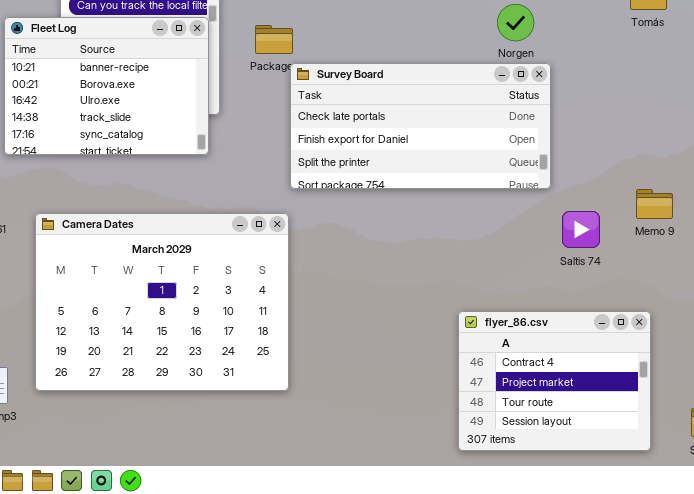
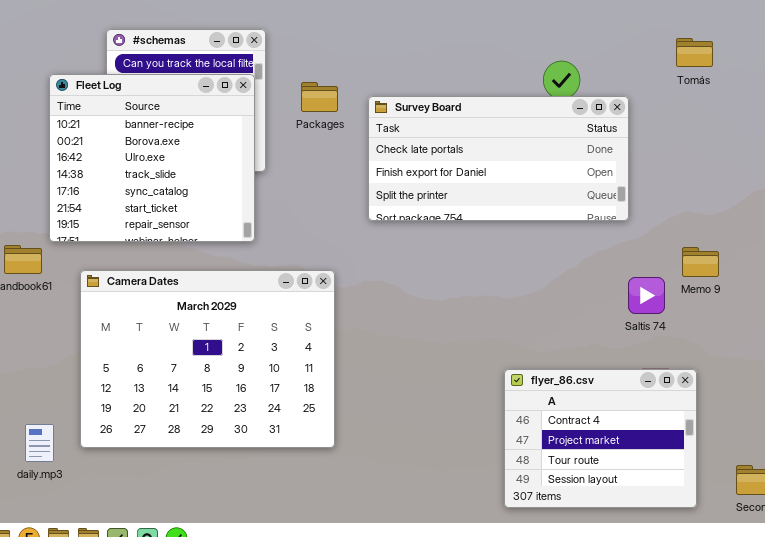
Fleet Log: [4,17,209,155] -> [49,74,255,242], resized
Survey Board: [290,63,551,189] -> [368,96,629,221], moved
Saltis 74: [562,211,600,248] -> [628,277,665,314], moved

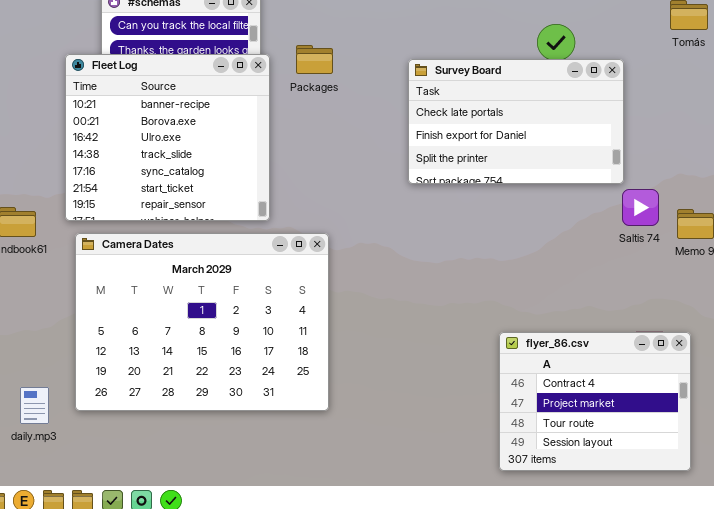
Fleet Log: [49,74,255,242] -> [65,54,270,221], moved
Survey Board: [368,96,629,221] -> [408,59,624,184], resized
Saltis 74: [628,277,665,314] -> [622,189,659,226], moved

